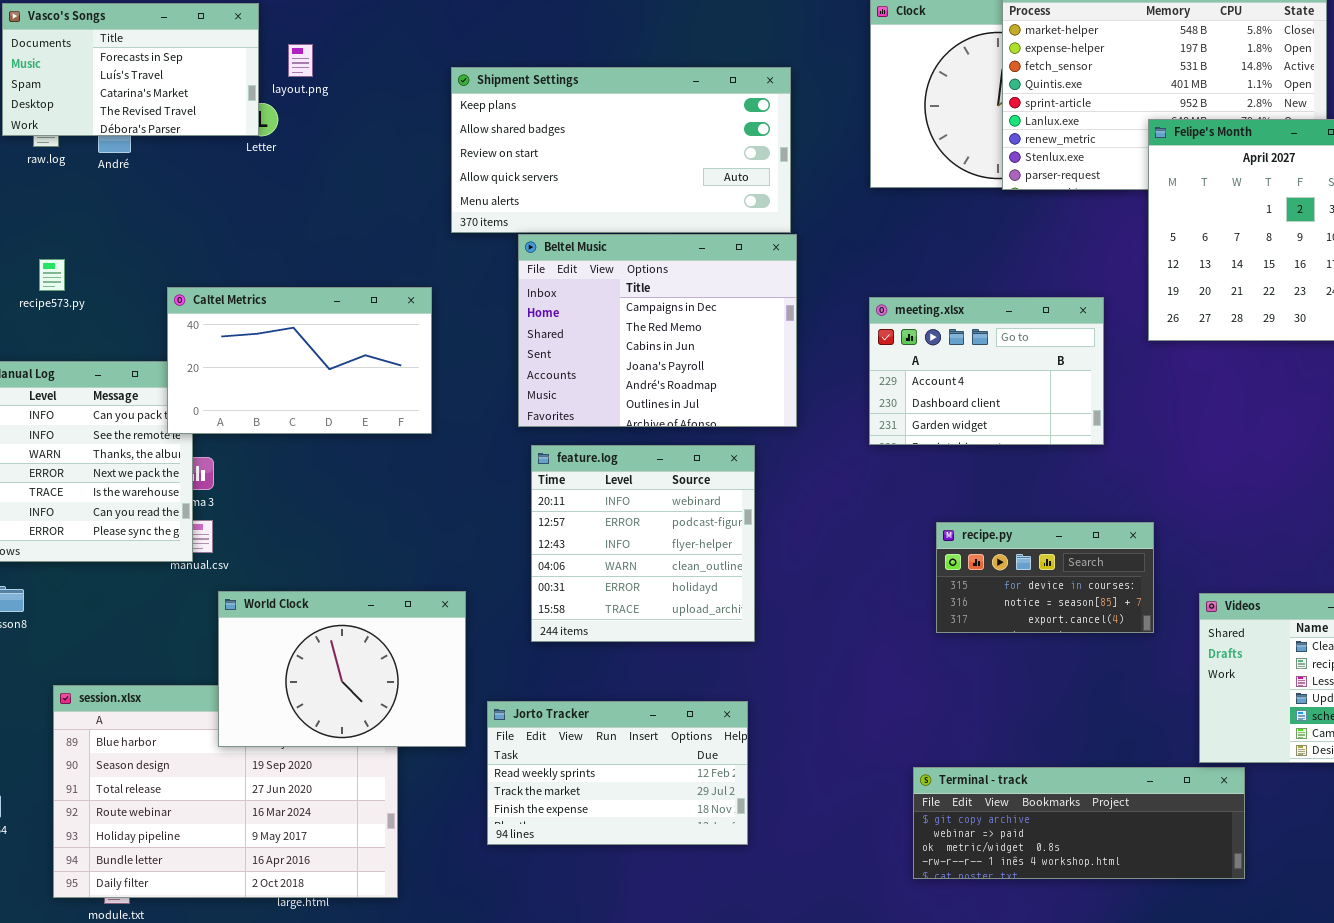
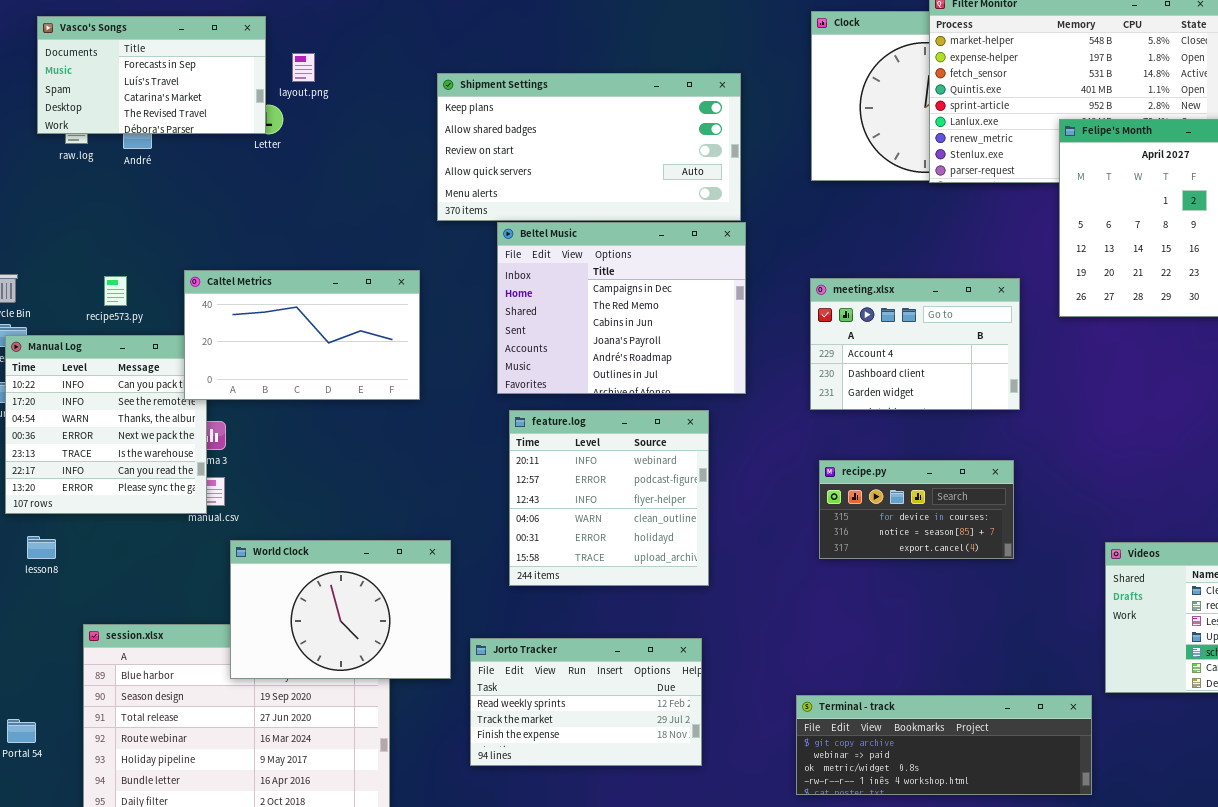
recipe573.py: [39,259,65,291] -> [104,276,127,306], moved
recipe.py: [936,522,1154,633] -> [819,460,1014,559], moved
Terminal - track: [913,767,1245,879] -> [796,695,1092,795], moved

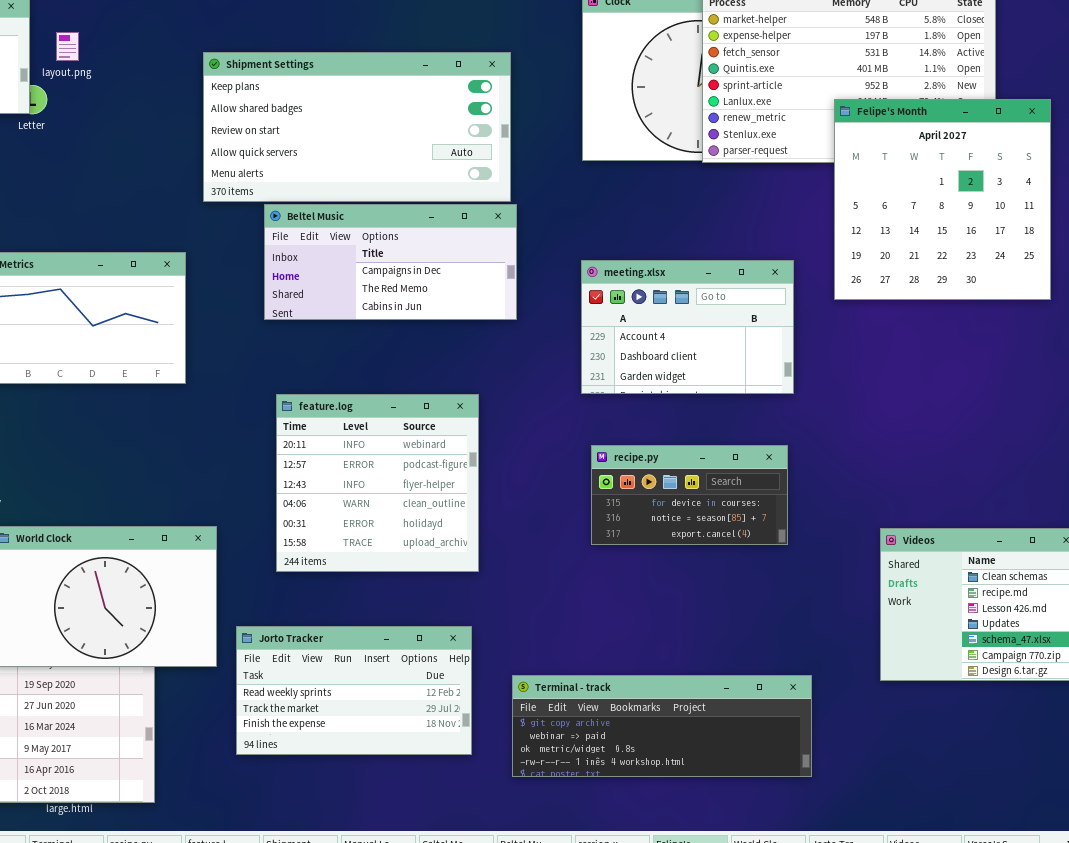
Beltel Music: [497,222,746,394] -> [264,204,517,320], resized
Terminal - track: [796,695,1092,795] -> [512,675,812,777], moved

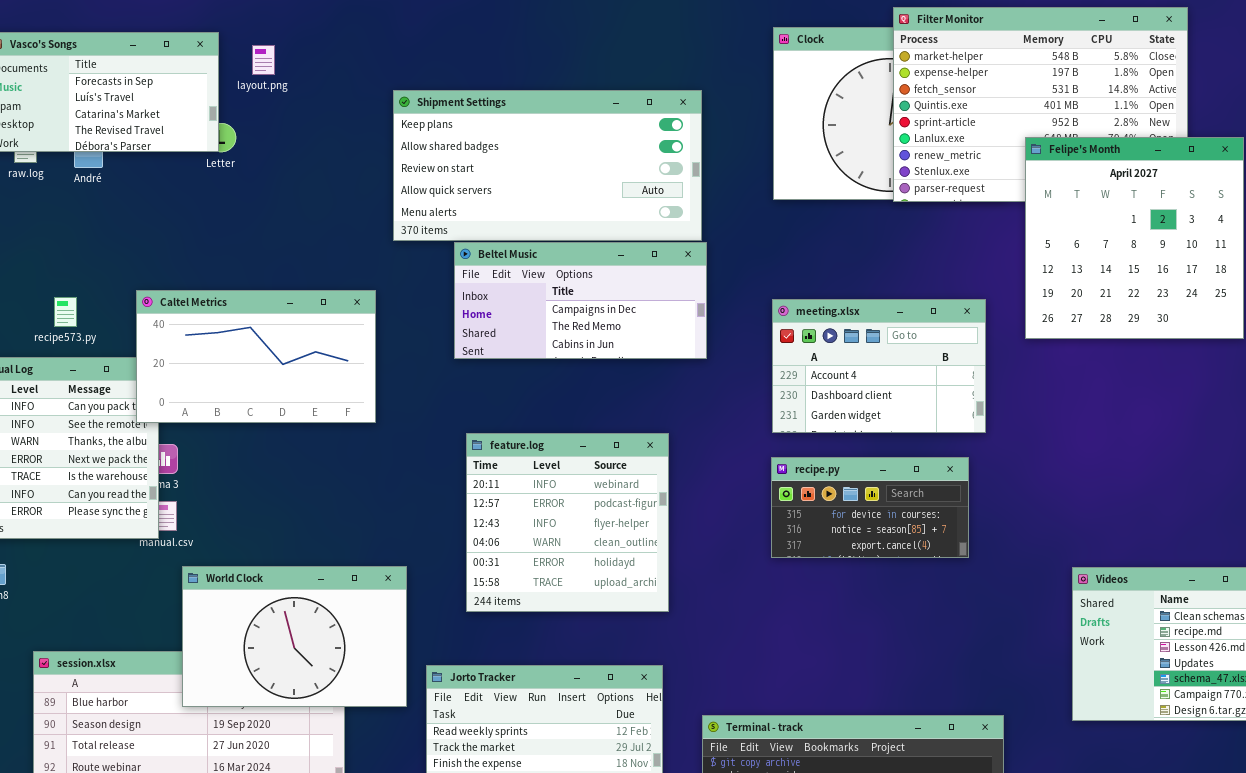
layout.png: [56,32,79,61] -> [252,45,275,75], moved
recipe.py: [591,445,788,545] -> [771,457,969,558], moved

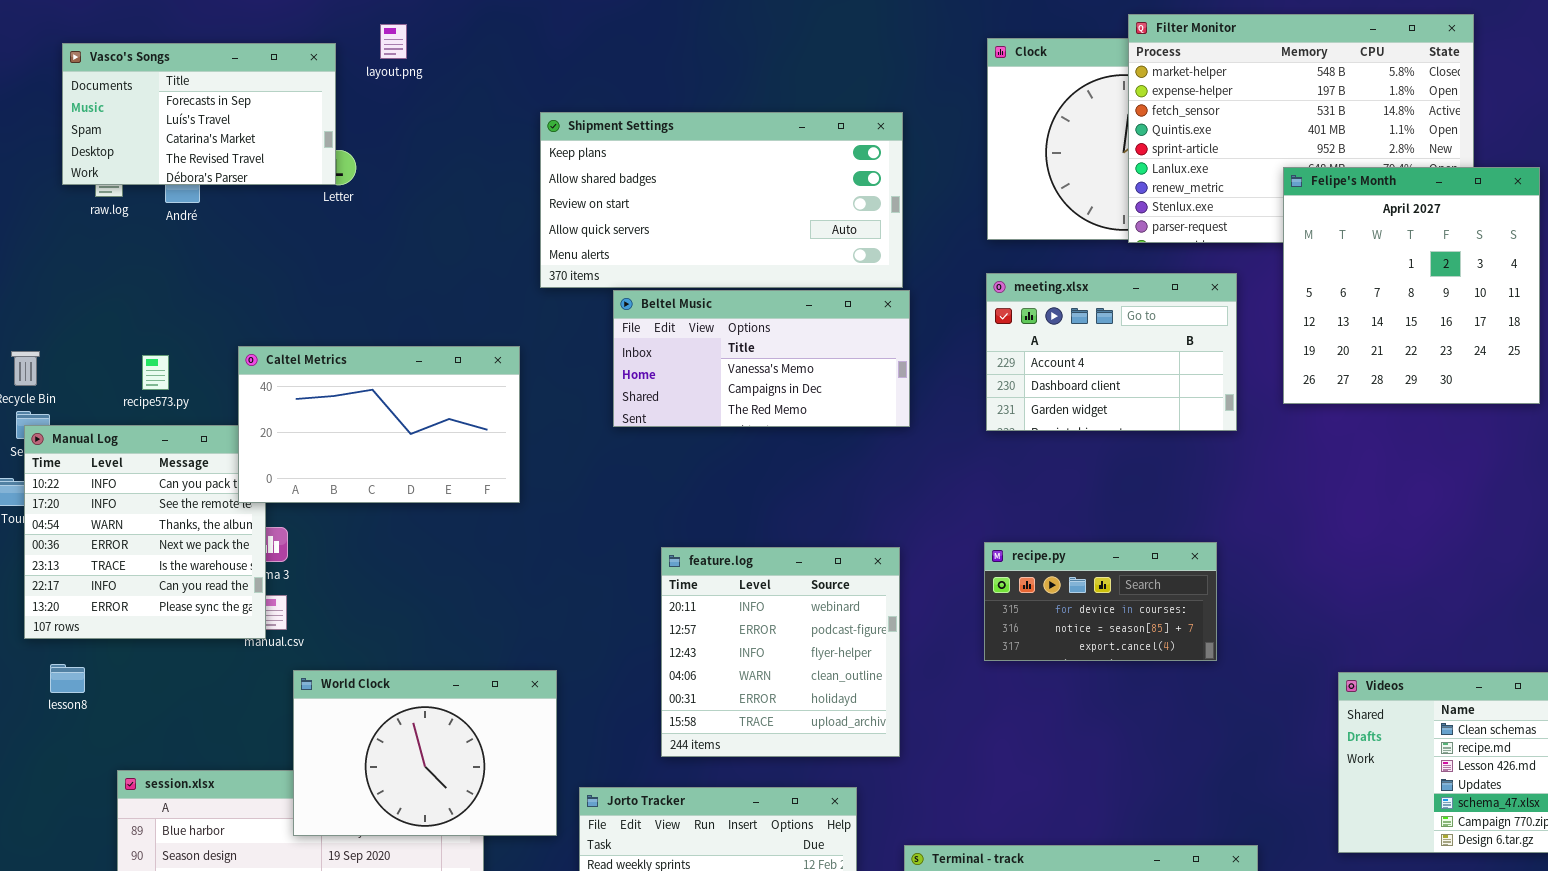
layout.png: [252,45,275,75] -> [380,24,407,59], moved
Beltel Music: [454,242,707,359] -> [613,290,910,427], scrolled up 1 row
meeting.xlsx: [772,299,986,433] -> [986,273,1237,431], moved
feature.log: [466,433,669,612] -> [661,547,900,757], moved

